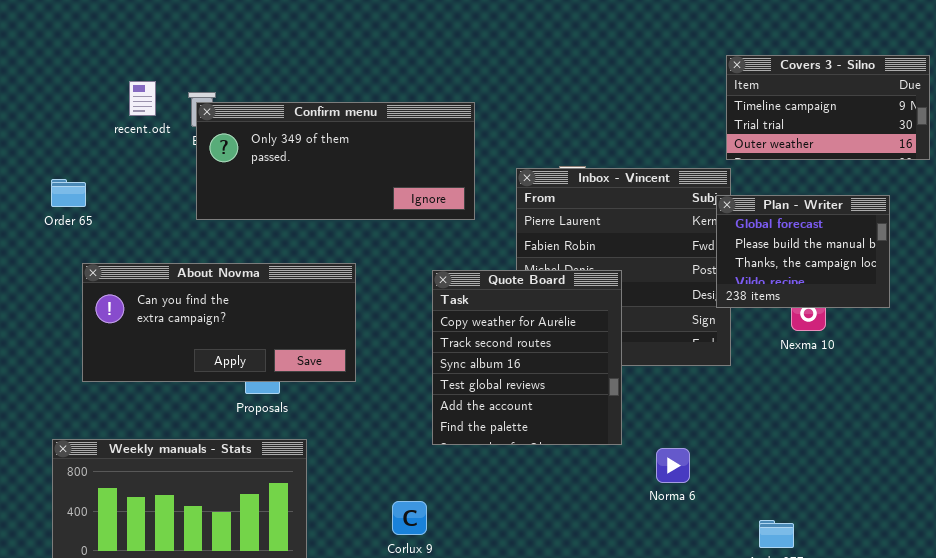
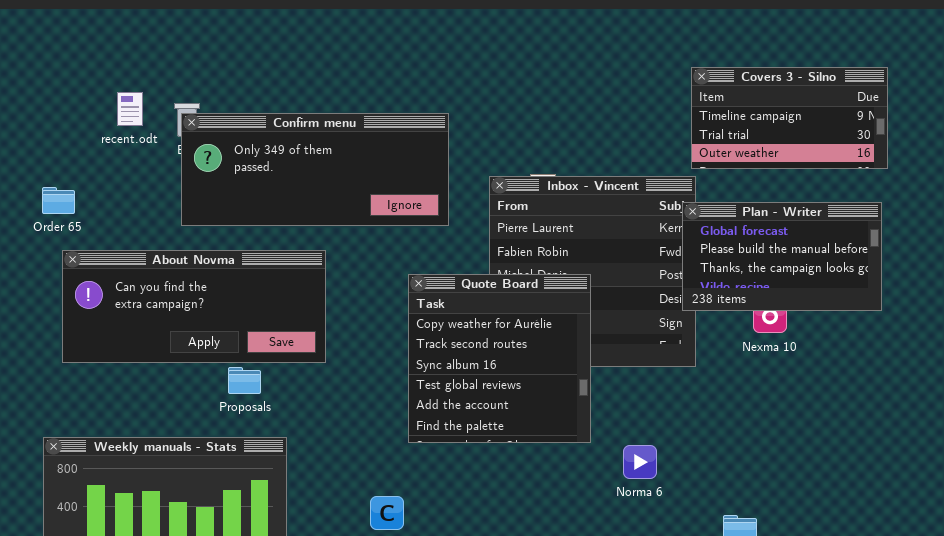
Plan - Writer: [716,195,890,308] -> [682,202,882,311], resized
About Novma: [82,263,356,382] -> [62,250,326,363], moved

